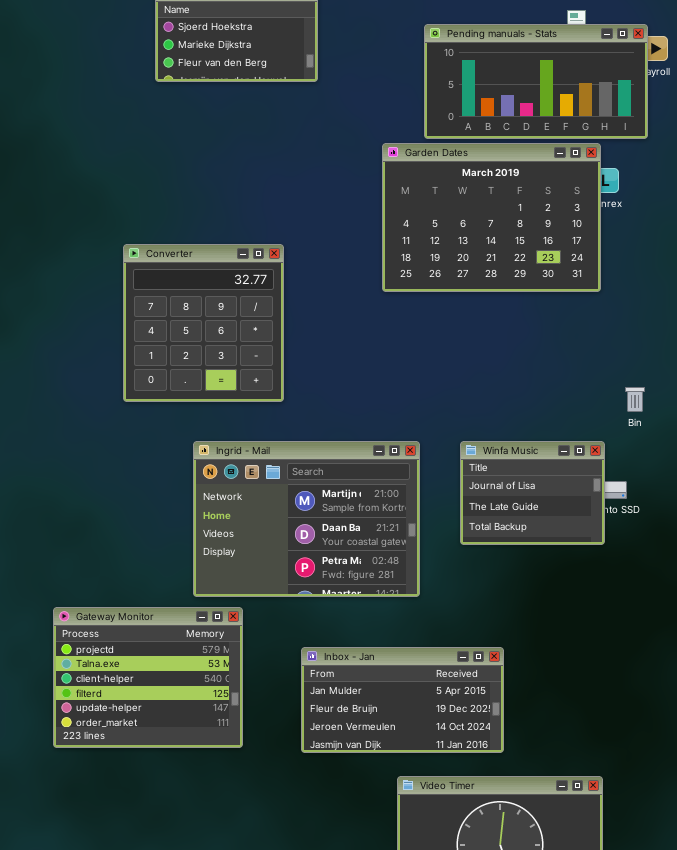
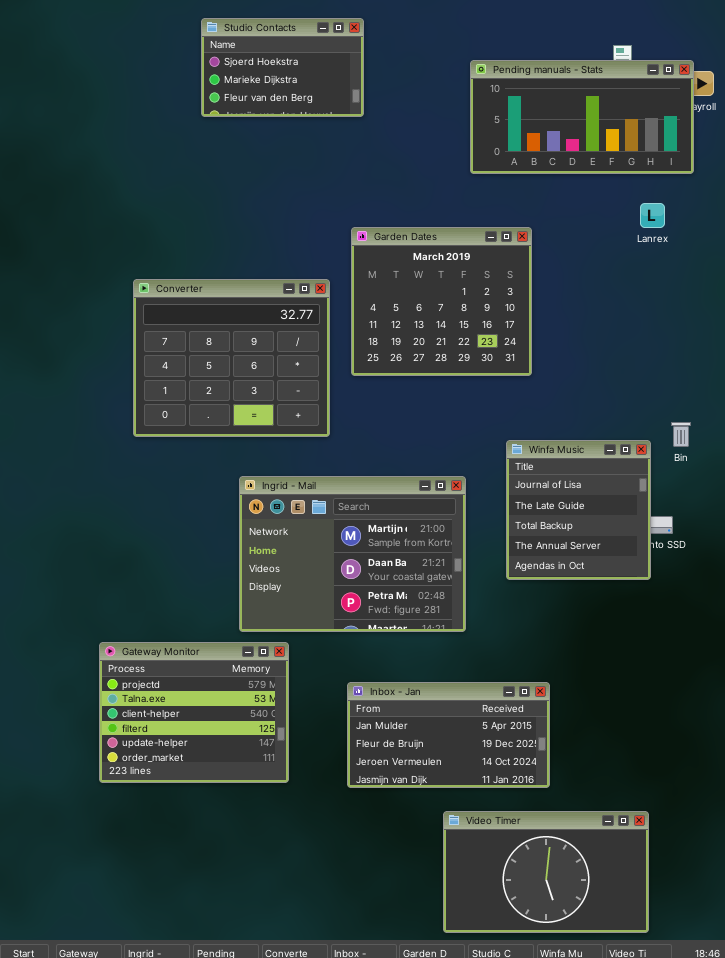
Garden Dates: [382,143,601,292] -> [351,227,532,376], moved, resized
Converter: [123,244,284,402] -> [133,279,330,437], resized
Winfa Music: [460,441,605,545] -> [506,440,651,580], resized

